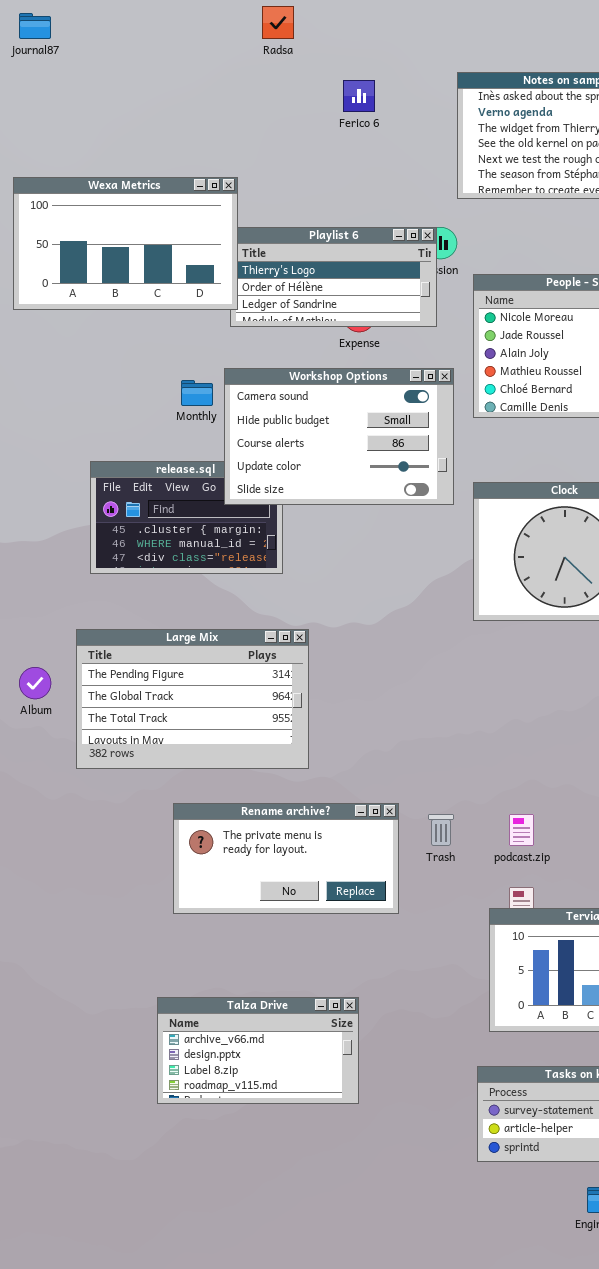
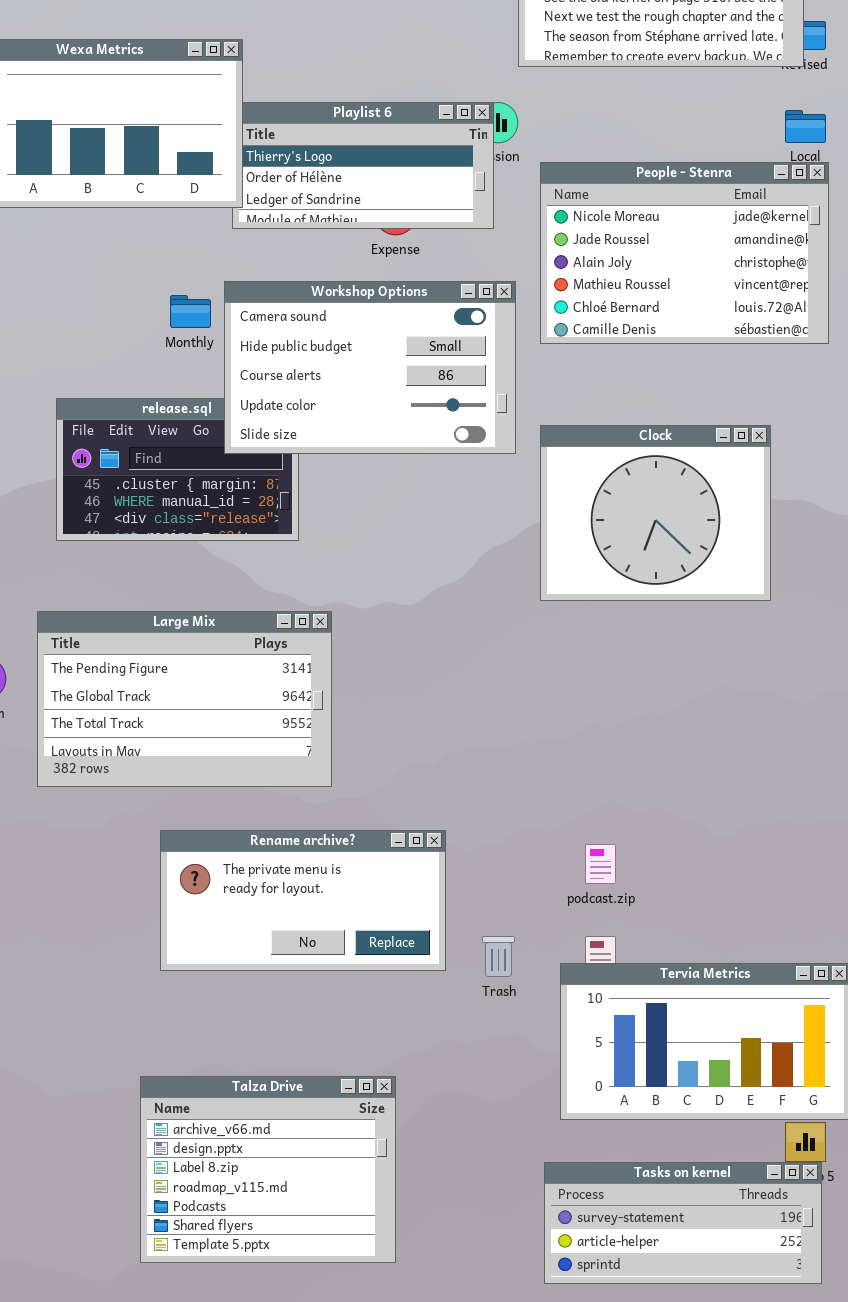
Trash: [428,814,454,846] -> [482,936,515,977], moved
Talza Drive: [157,997,359,1104] -> [140,1076,396,1263], resized

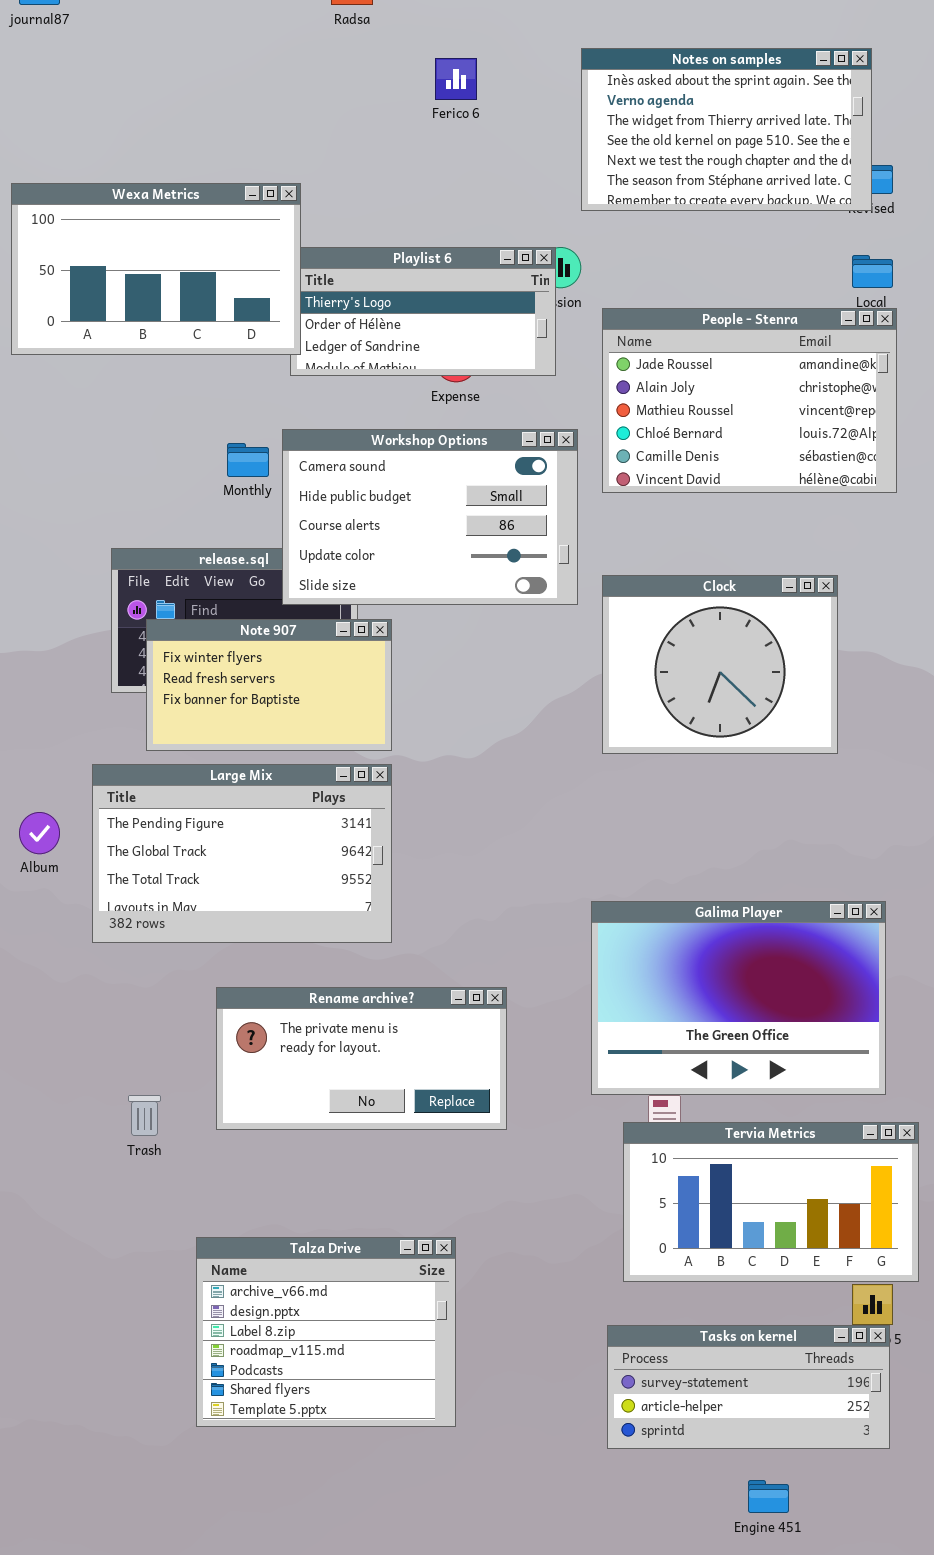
People - Stenra: [540,162,829,344] -> [602,308,897,493], scrolled down 1 row
Note 907: none -> [146,619,392,751], opened
Galima Player: none -> [591,901,886,1095], opened
Trash: [482,936,515,977] -> [128,1095,161,1136], moved

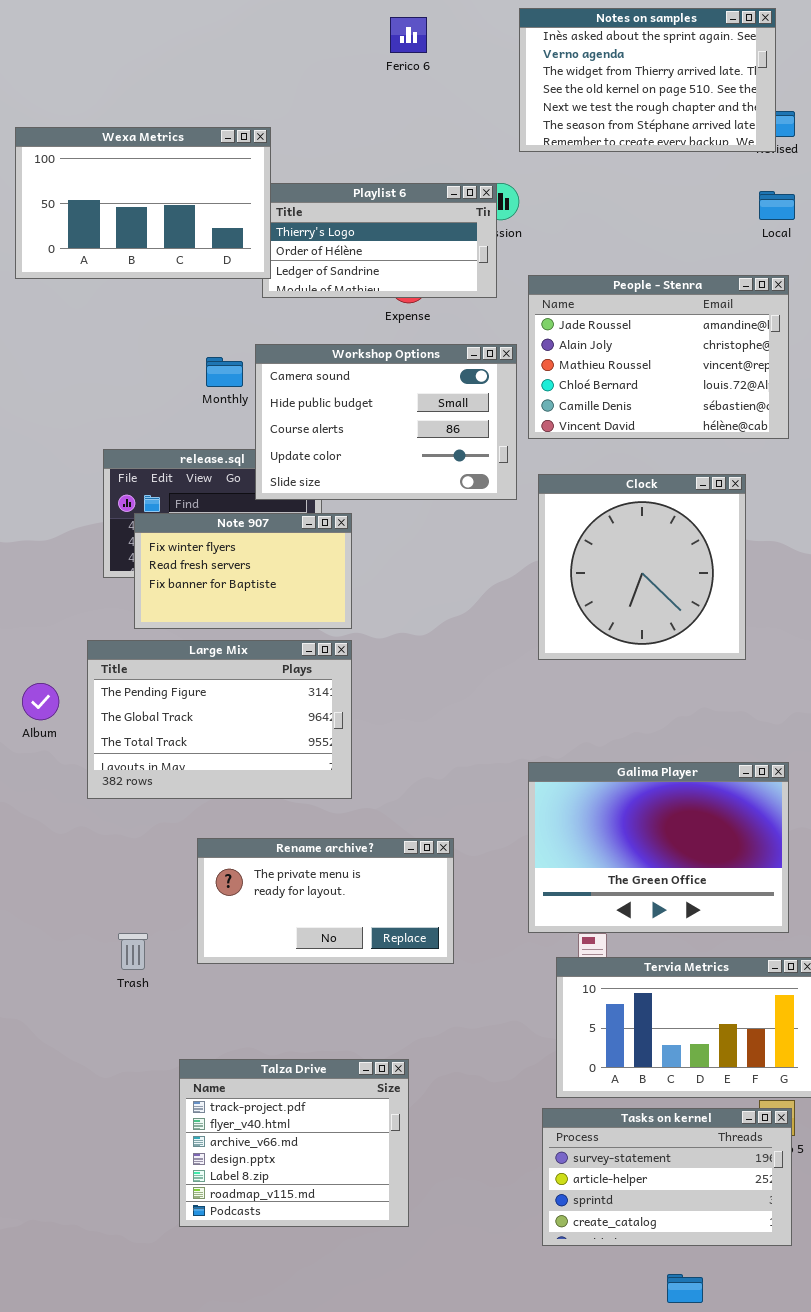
People - Stenra: [602,308,897,493] -> [528,275,789,439], moved
Clock: [602,575,838,754] -> [538,474,746,660], resized
Talza Drive: [196,1237,456,1427] -> [179,1059,409,1227], scrolled up 2 rows
Tasks on kernel: [607,1325,890,1449] -> [542,1108,792,1246], resized

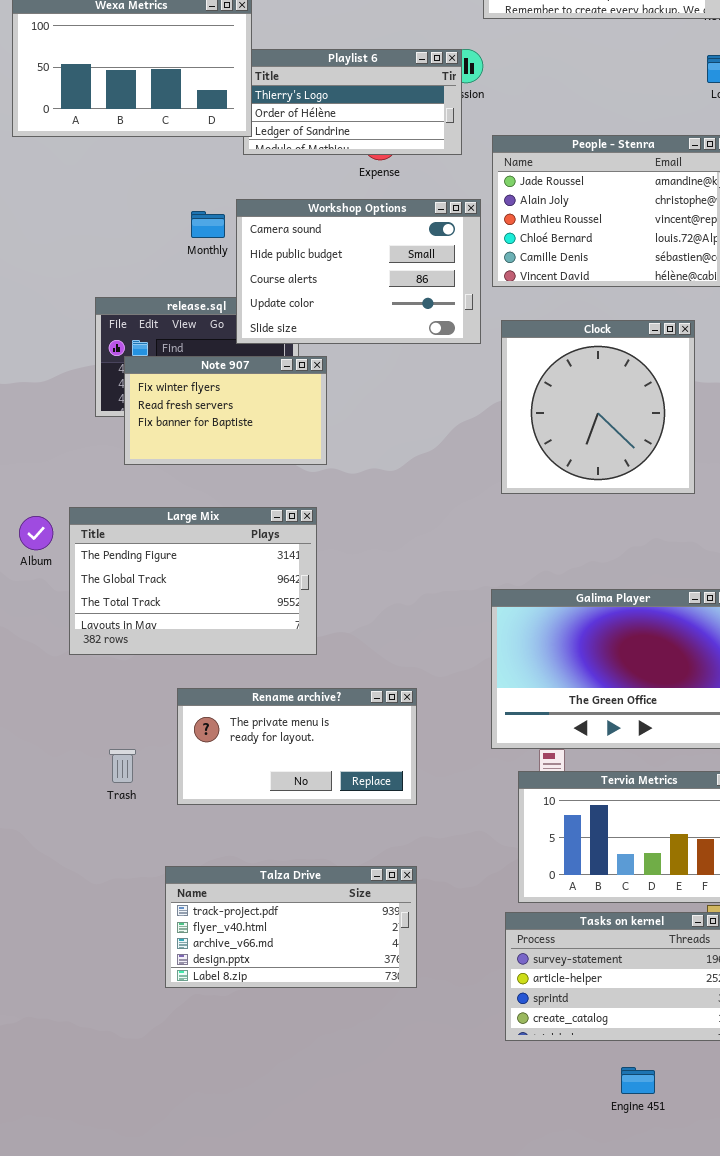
Large Mix: [87,640,352,799] -> [69,507,317,655], moved
Rename archive?: [197,838,454,964] -> [177,688,417,805], moved
Talza Drive: [179,1059,409,1227] -> [165,866,417,988], resized

